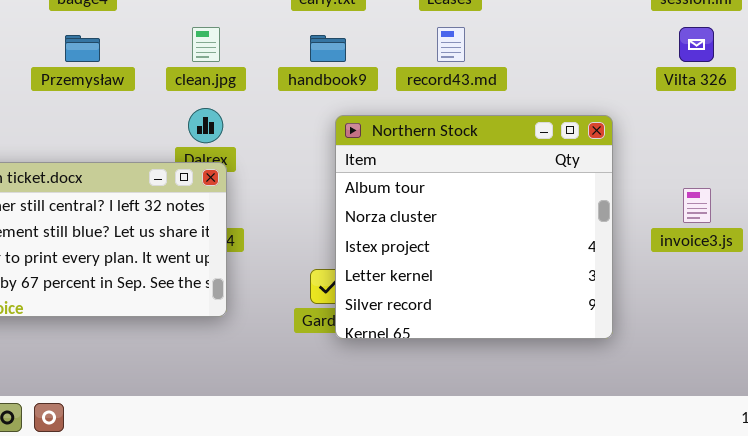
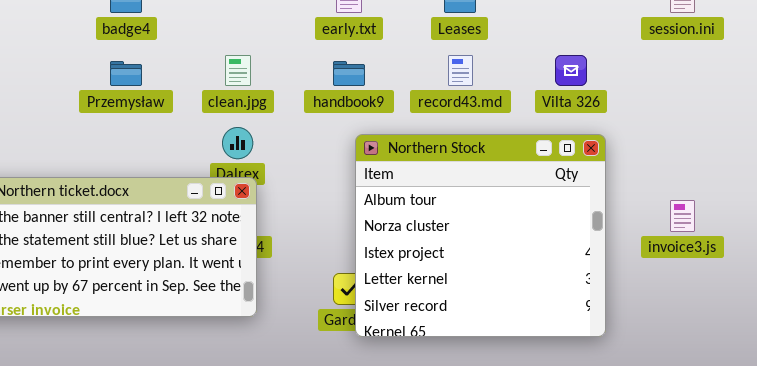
Vilta 326: [679,27,714,62] -> [555,55,587,86], moved

